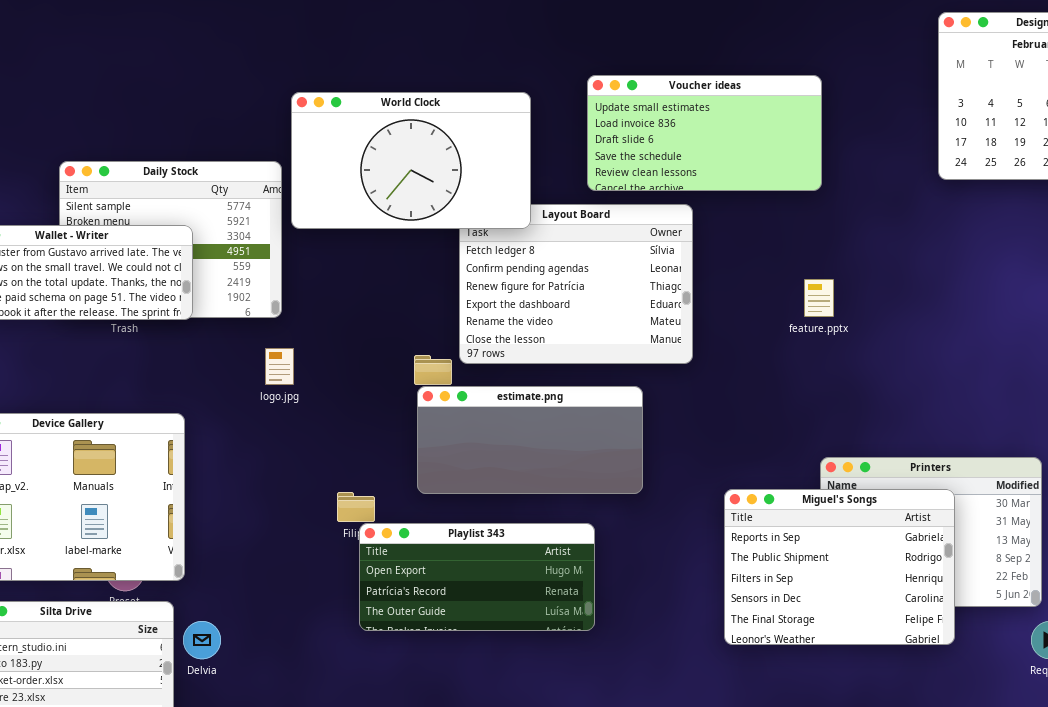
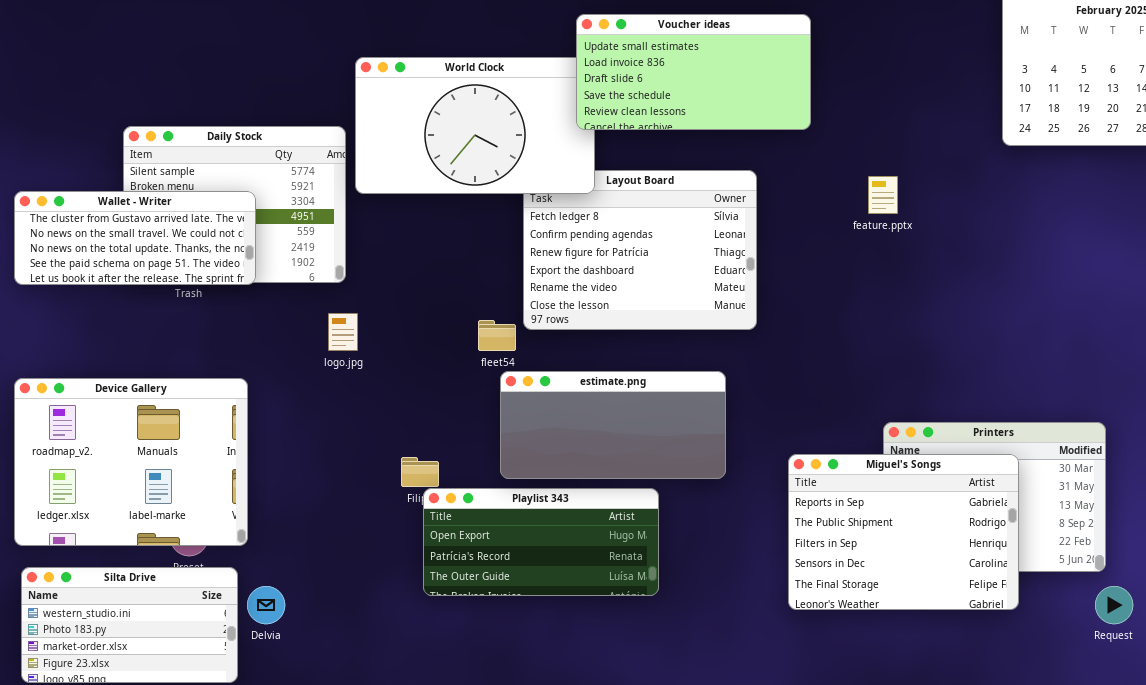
Voucher ideas: [587,75,822,191] -> [576,14,811,130], moved
feature.pptx: [804,279,834,317] -> [868,176,898,214], moved
estimate.png: [417,386,643,494] -> [500,371,726,479], moved

